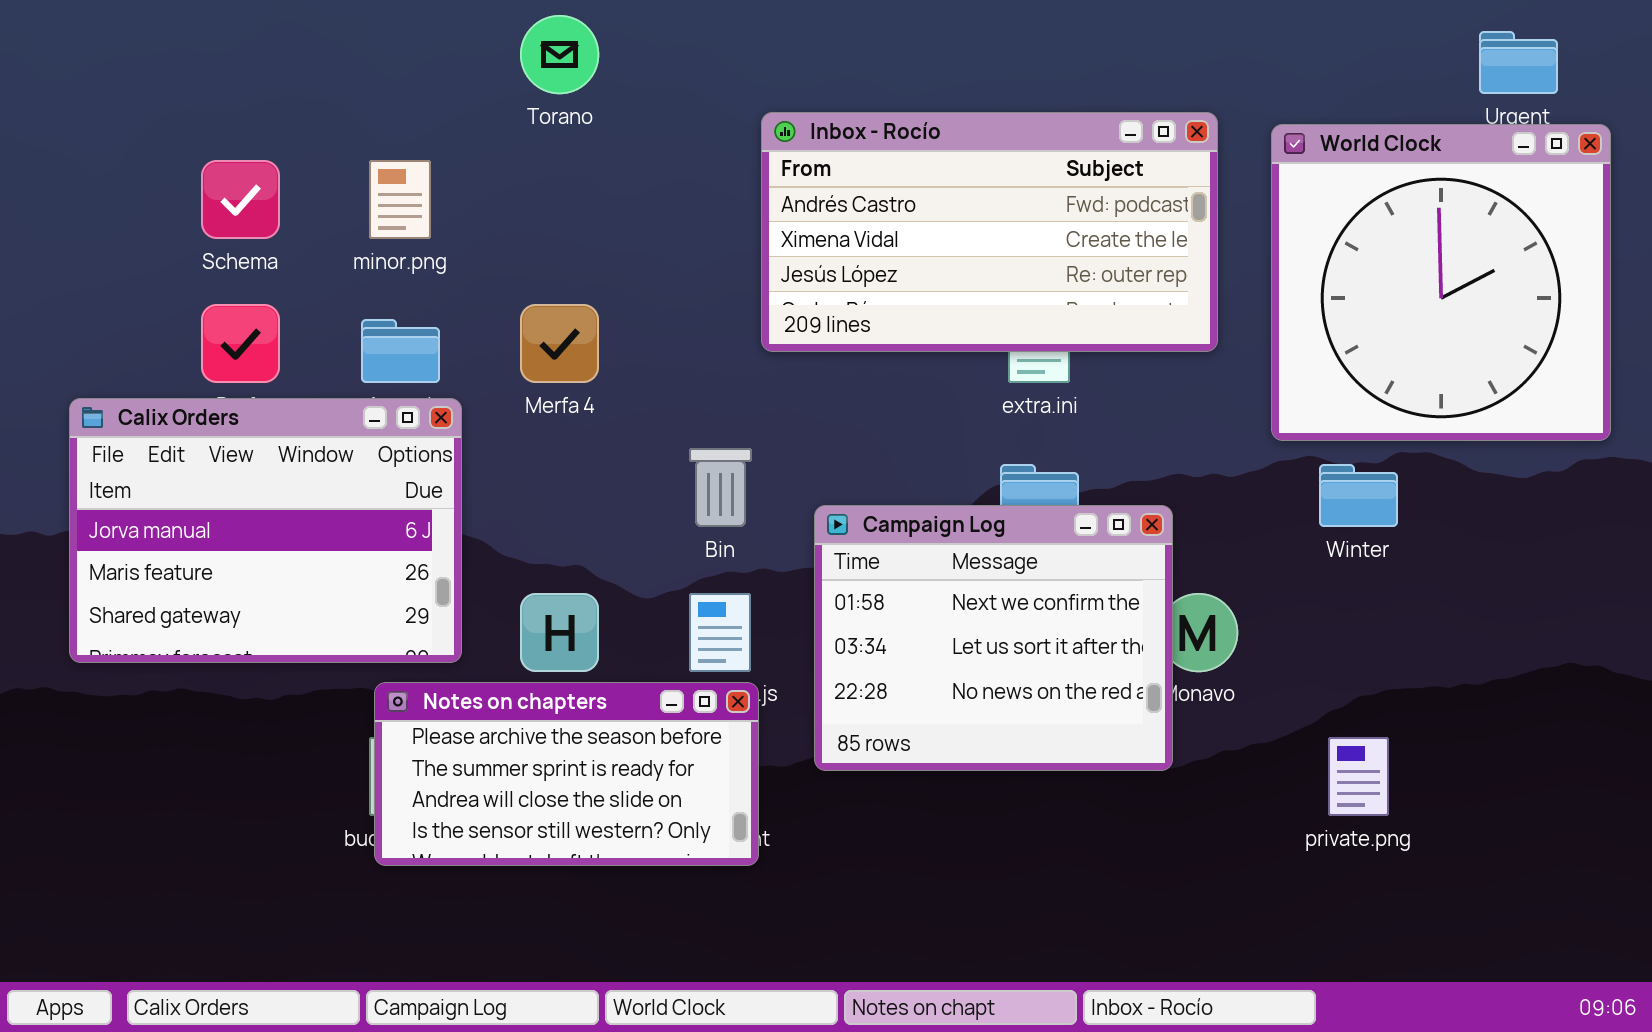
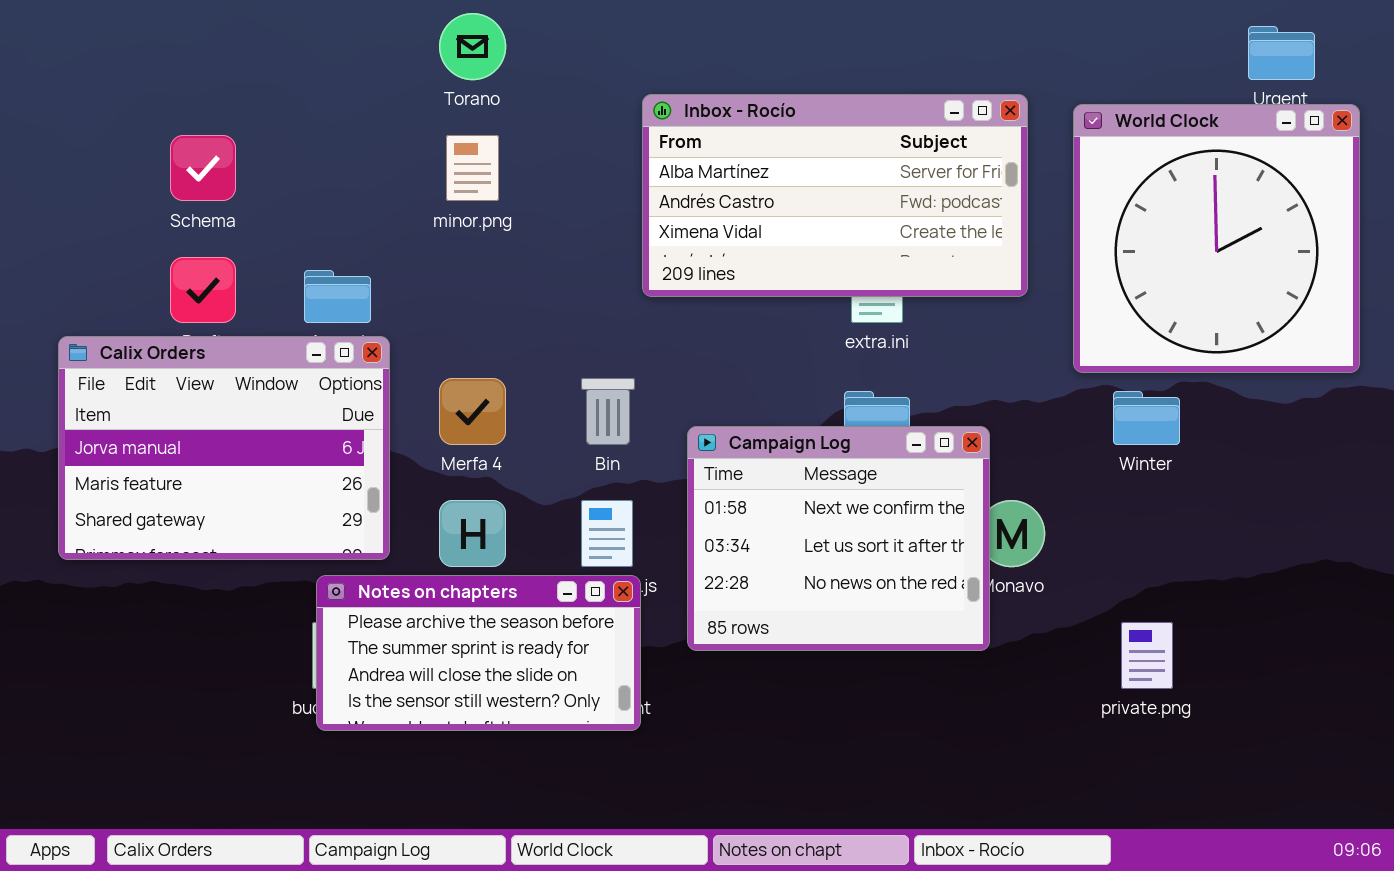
Inbox - Rocío: [761,112,1218,352] -> [642,94,1028,297], scrolled up 1 row
minor.png: [369,160,431,239] -> [446,135,499,201], moved
Merfa 4: [520,304,599,383] -> [439,378,506,445], moved

